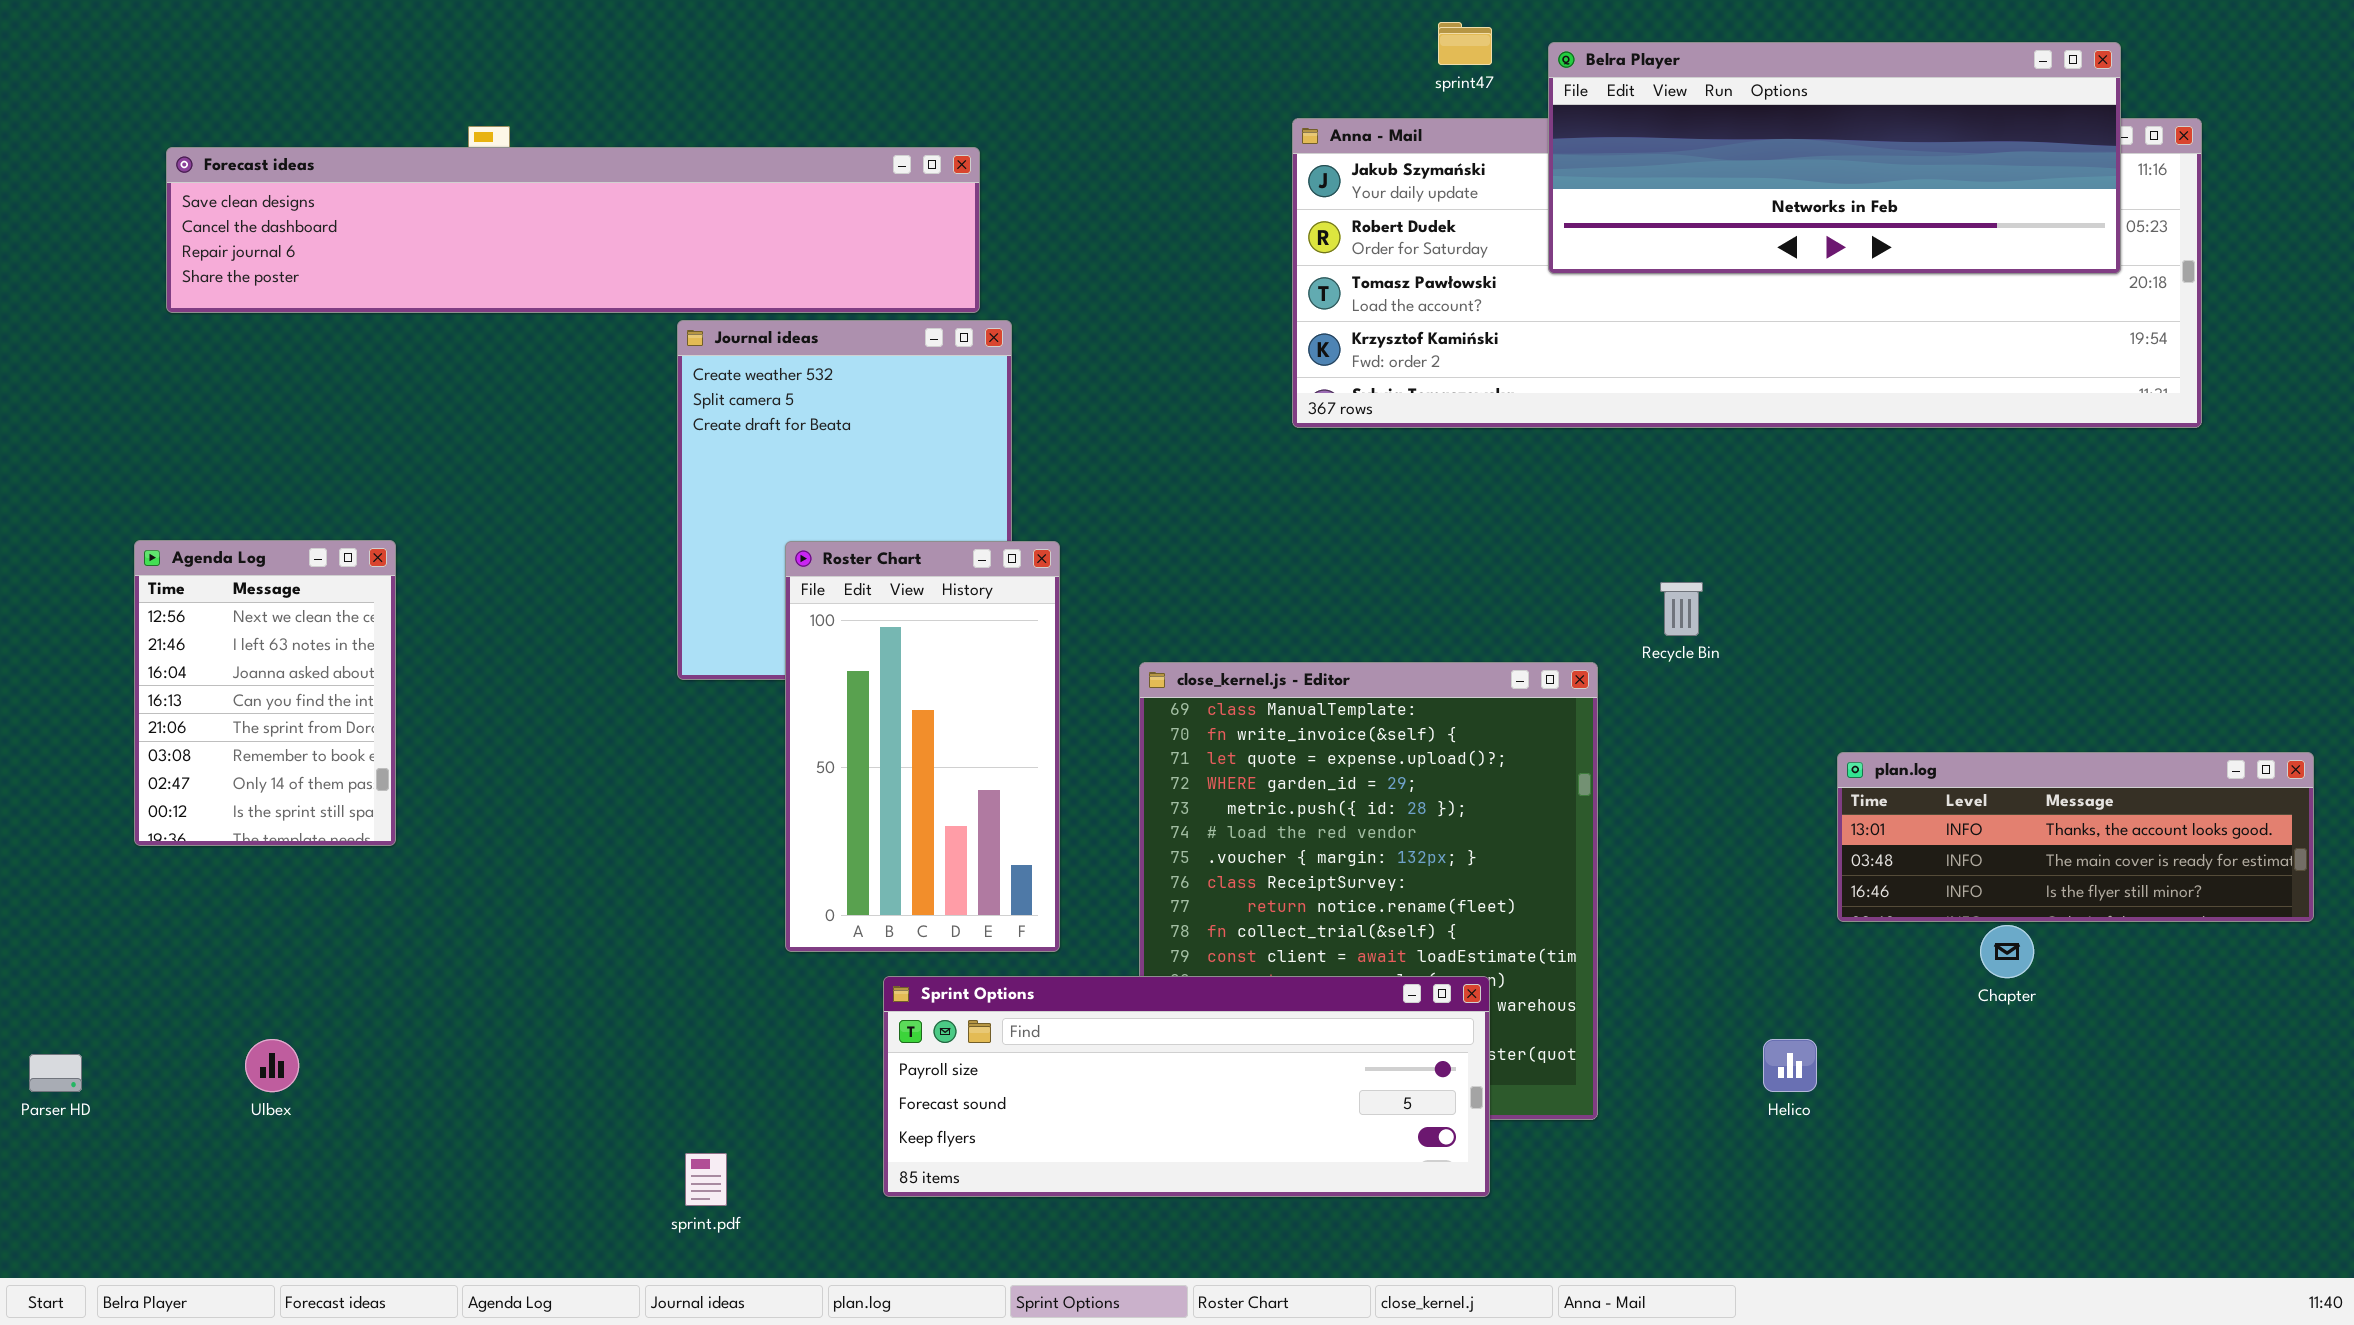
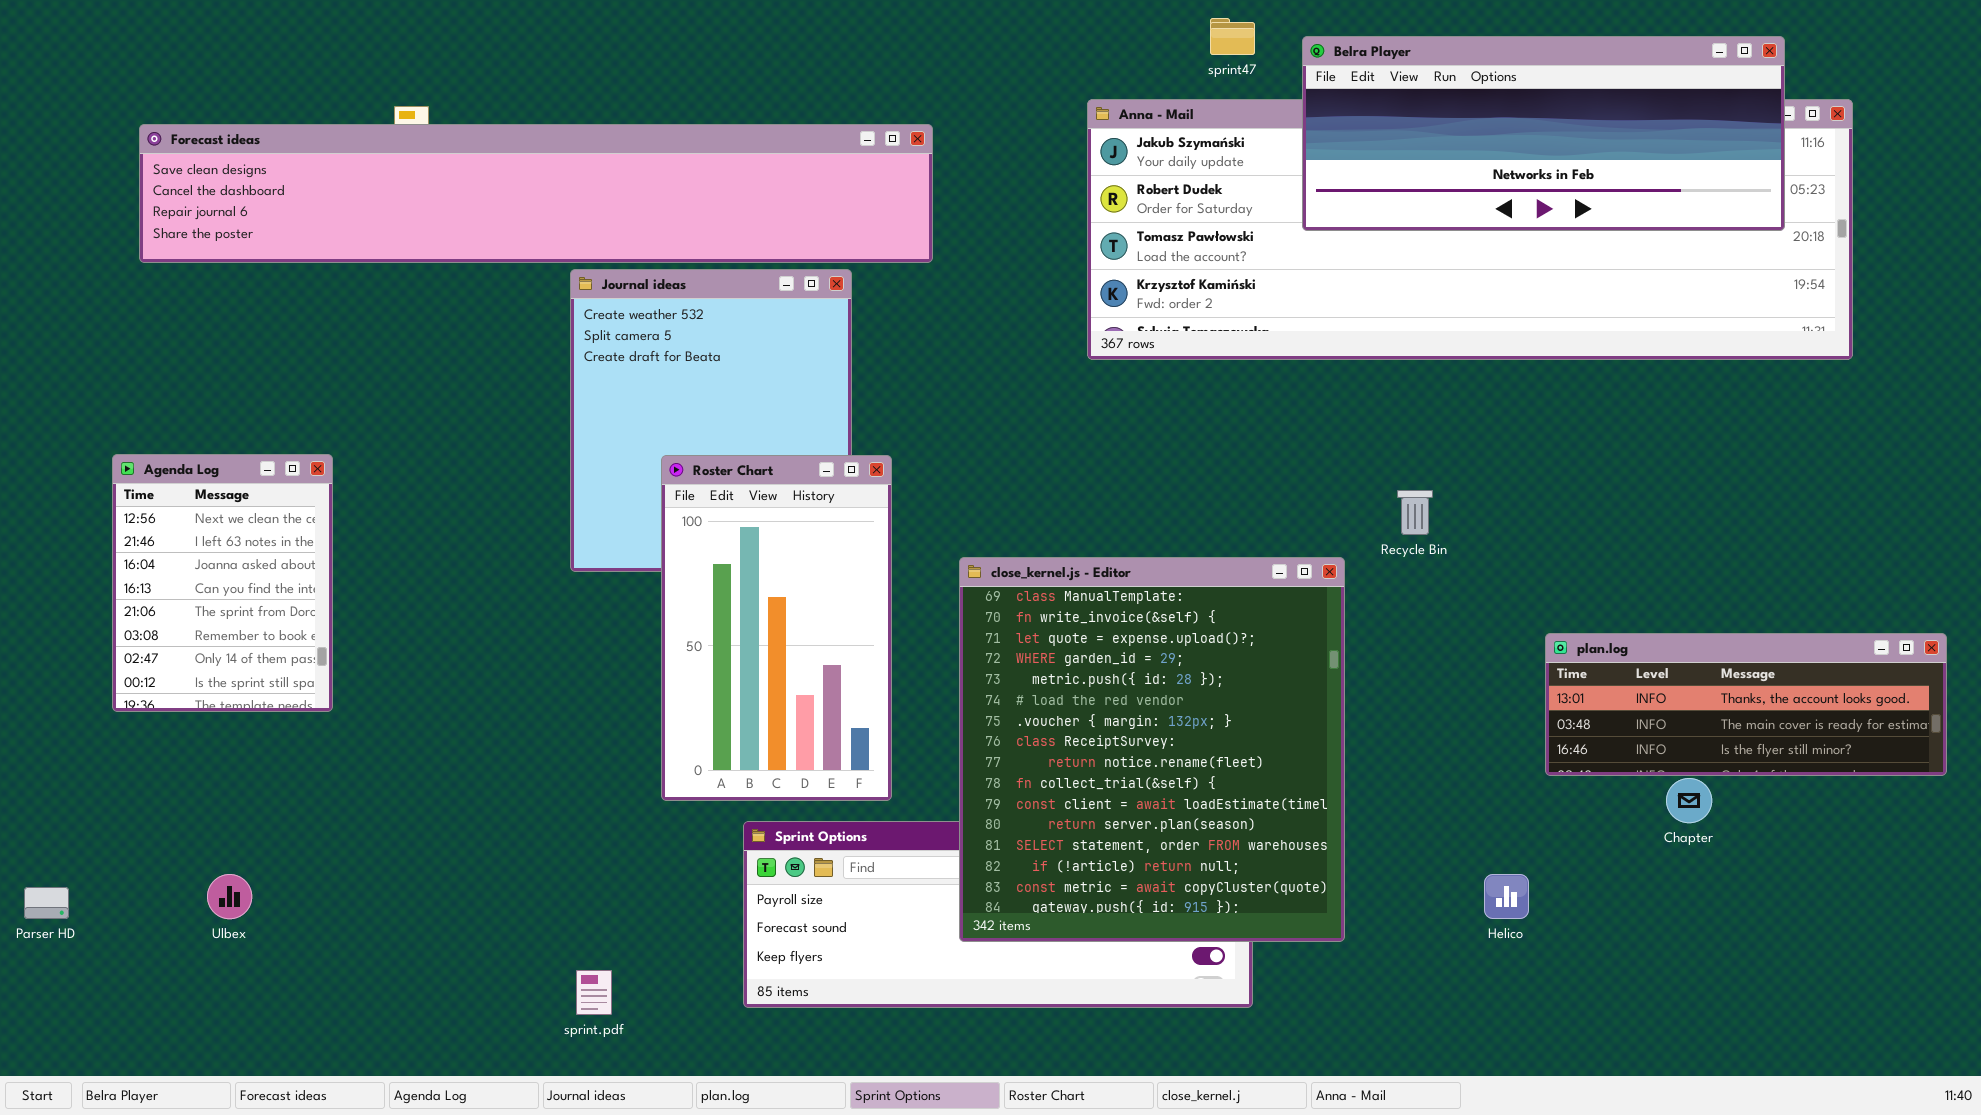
Forecast ideas: [166,147,980,313] -> [139,124,933,263], resized
close_kernel.js - Editor: [1139,662,1598,1120] -> [959,557,1345,942], raised

